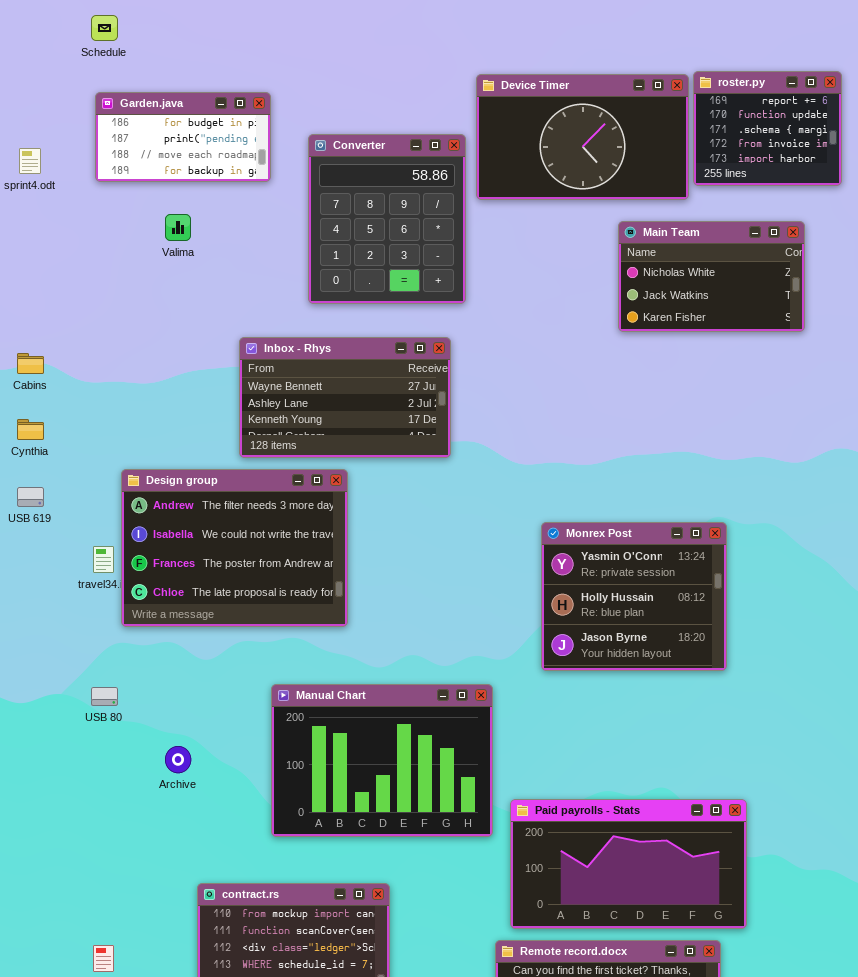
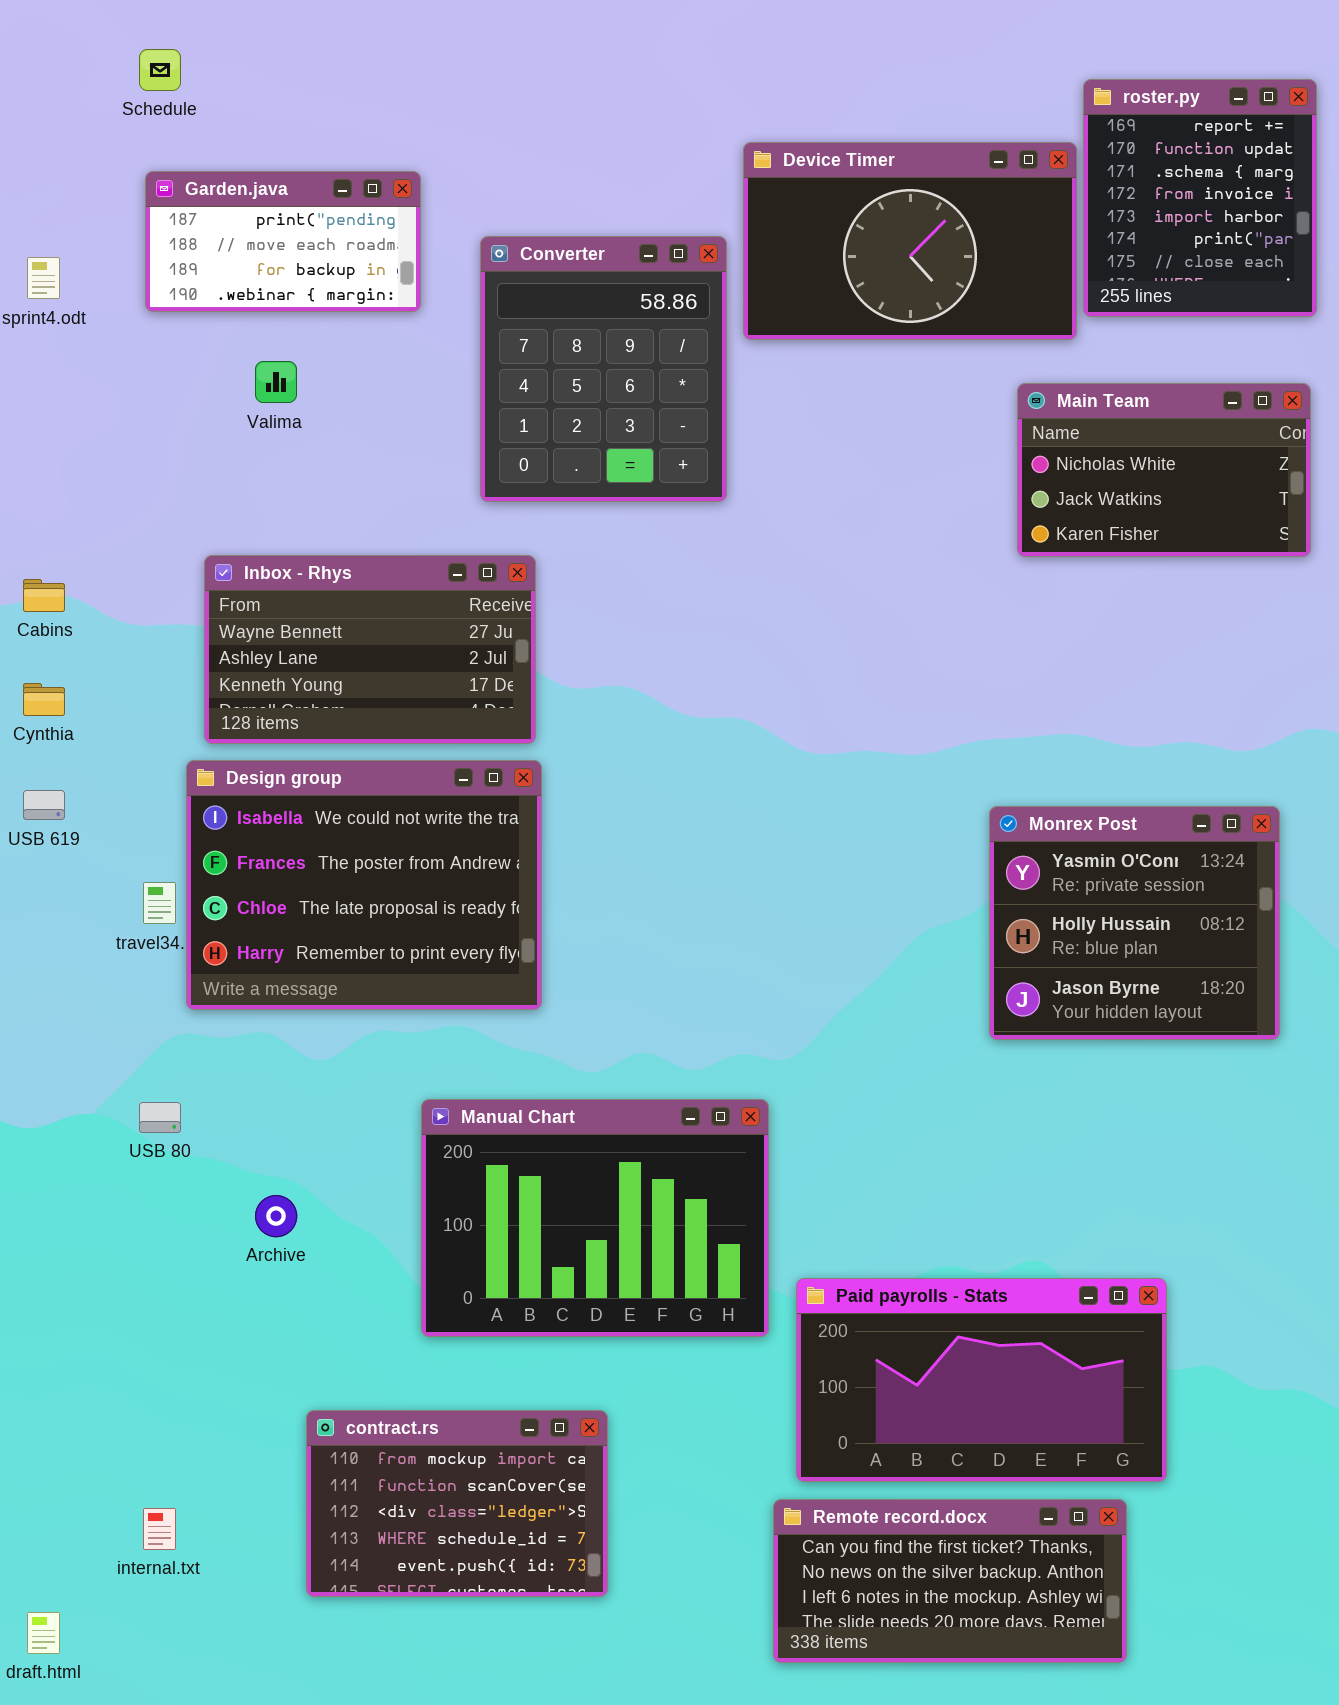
roster.py: [693,71,842,186] -> [1083,79,1317,317], resized
Garden.java: [95,92,271,182] -> [145,171,421,312], scrolled down 1 row
Main Team: [618,221,805,332] -> [1017,383,1311,557], moved
Inbox - Rhys: [239,337,451,458] -> [204,555,536,744], moved
Design group: [121,469,348,627] -> [186,760,542,1010], scrolled down 1 row
Monrex Post: [541,522,727,671] -> [989,806,1280,1040], moved

